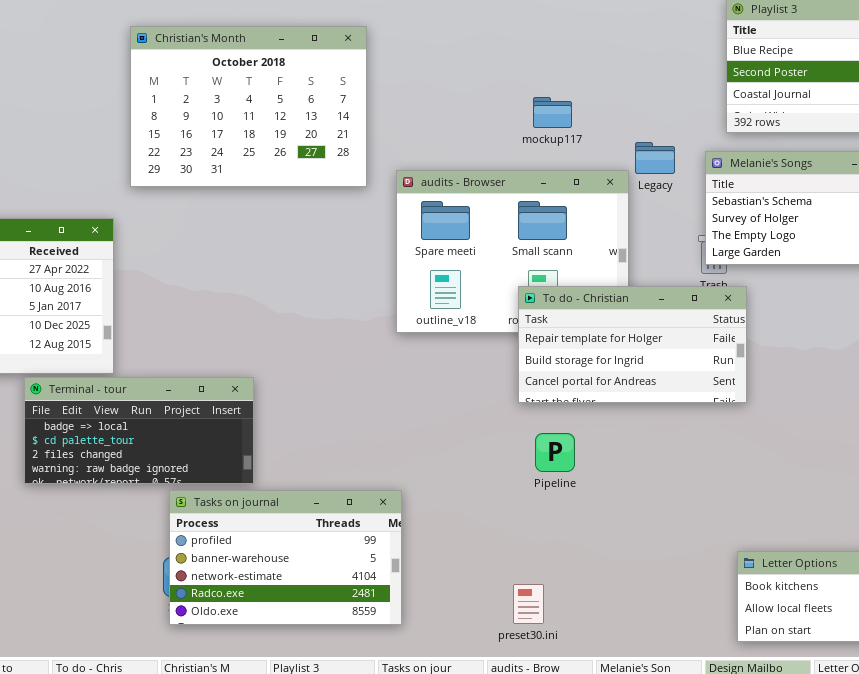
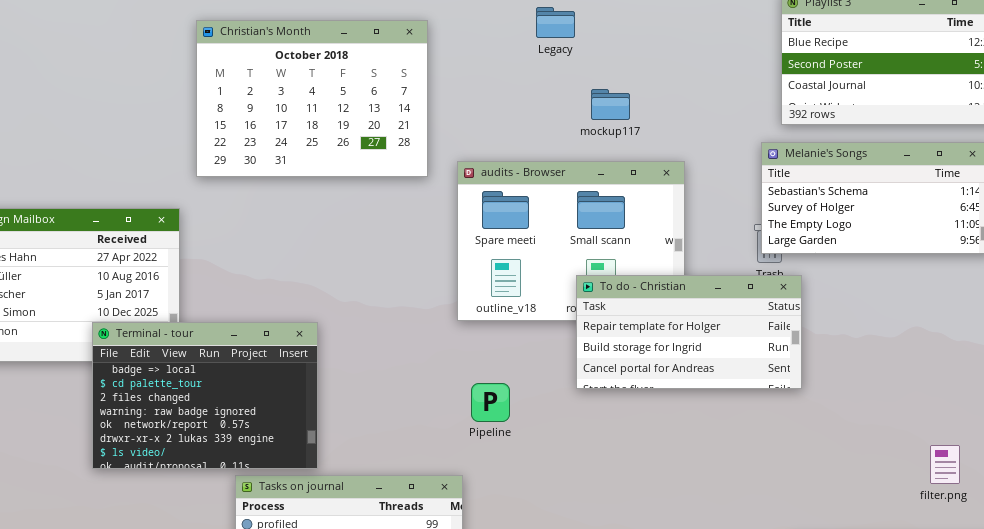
Legacy: [635,142,675,174] -> [536,7,575,38], moved
Terminal - tour: [24,377,254,484] -> [92,322,318,469], resized
Pipeline: [535,433,575,472] -> [471,383,510,422], moved

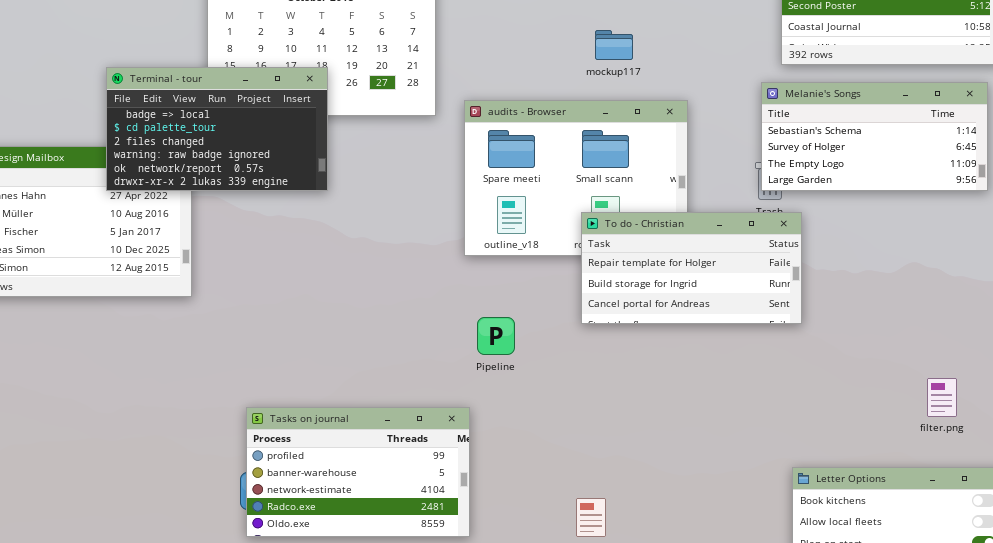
Terminal - tour: [92,322,318,469] -> [106,67,328,191], moved, resized

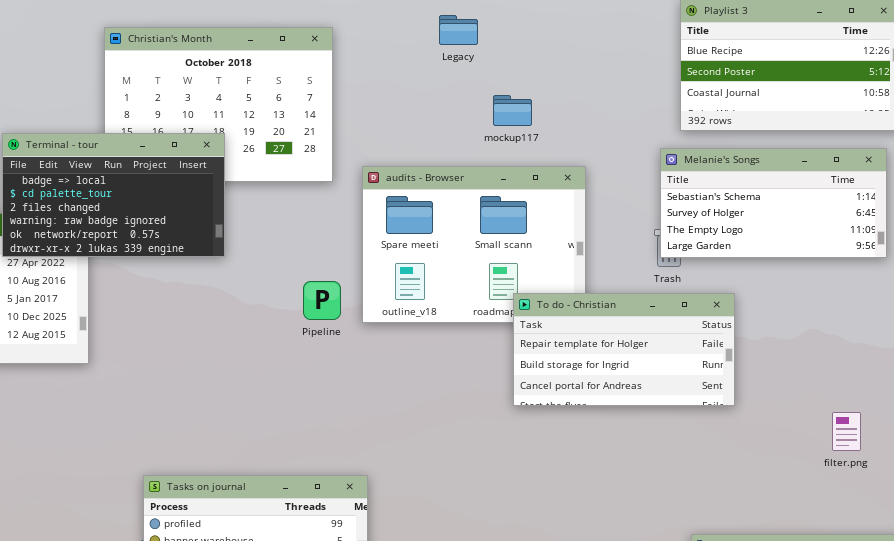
To do - Christian: [581,212,802,324] -> [513,293,735,406], moved
Pipeline: [477,317,515,355] -> [303,281,341,320], moved
filter.png: [927,378,957,417] -> [832,412,861,451], moved

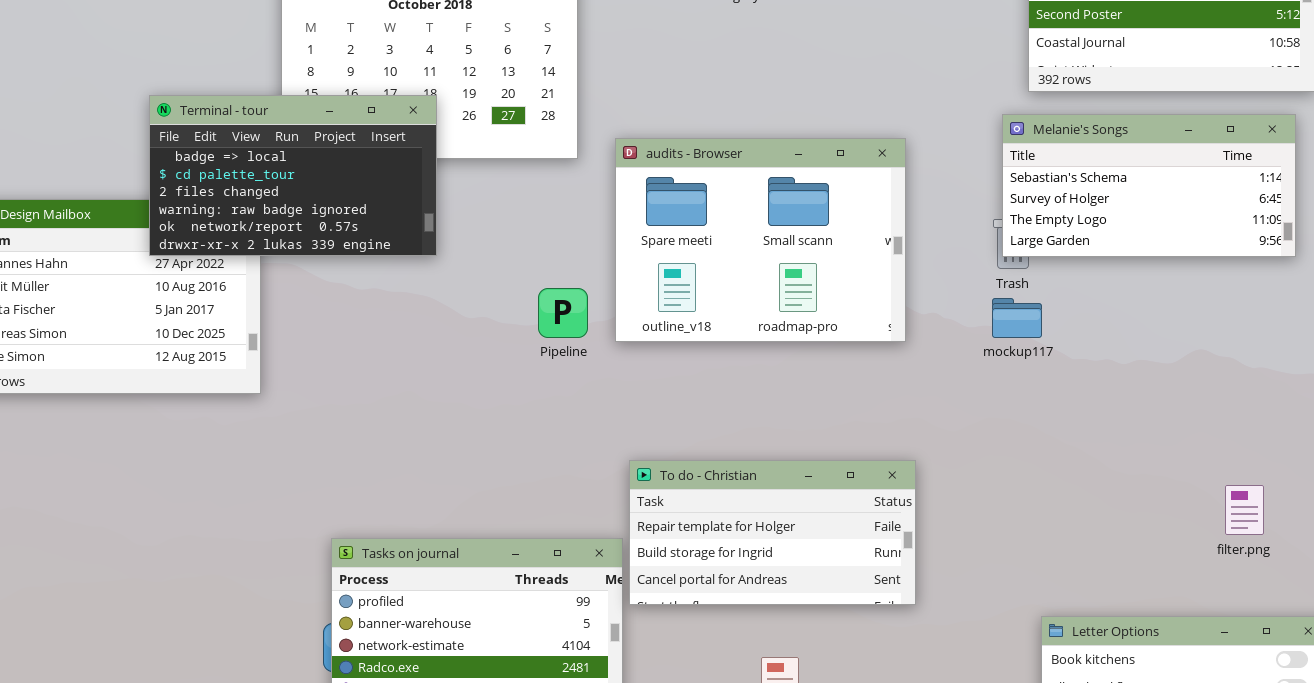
mockup117: [493,95,532,126] -> [992,298,1042,338], moved
To do - Christian: [513,293,735,406] -> [629,460,916,605], moved
filter.png: [832,412,861,451] -> [1225,485,1264,535], moved

